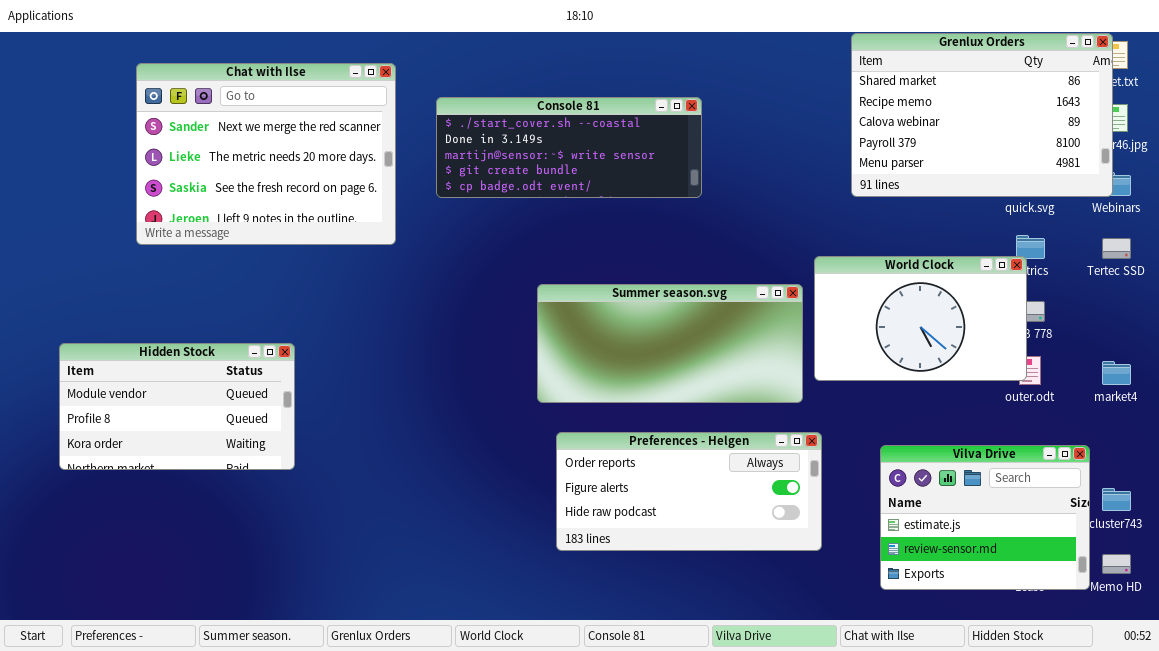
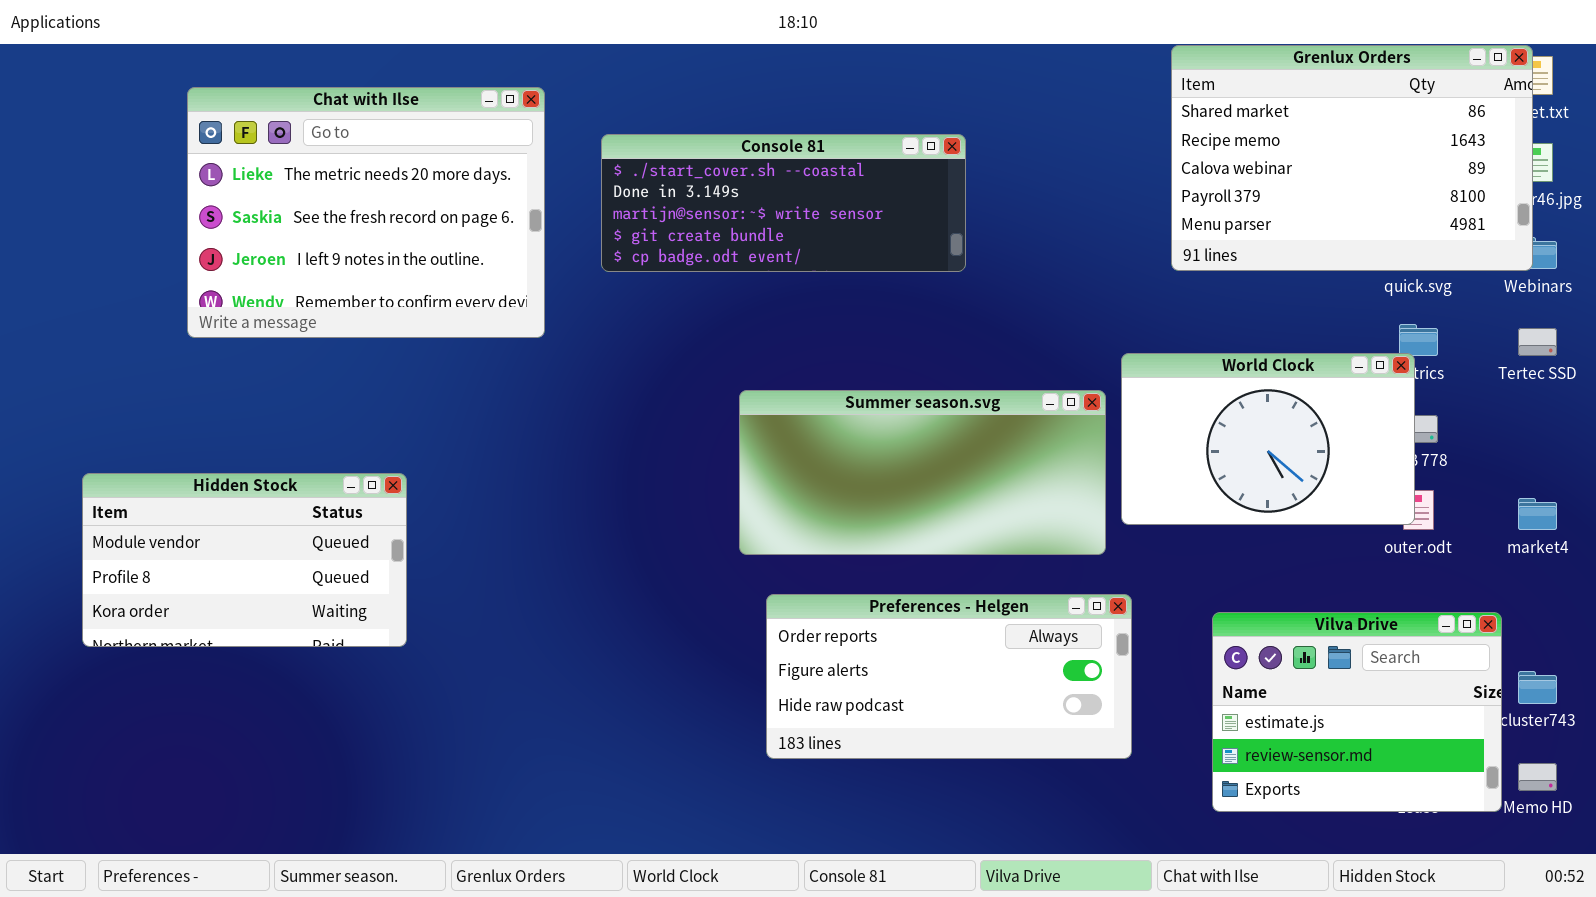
Chat with Ilse: [136,63,396,245] -> [187,87,545,338], scrolled down 1 row

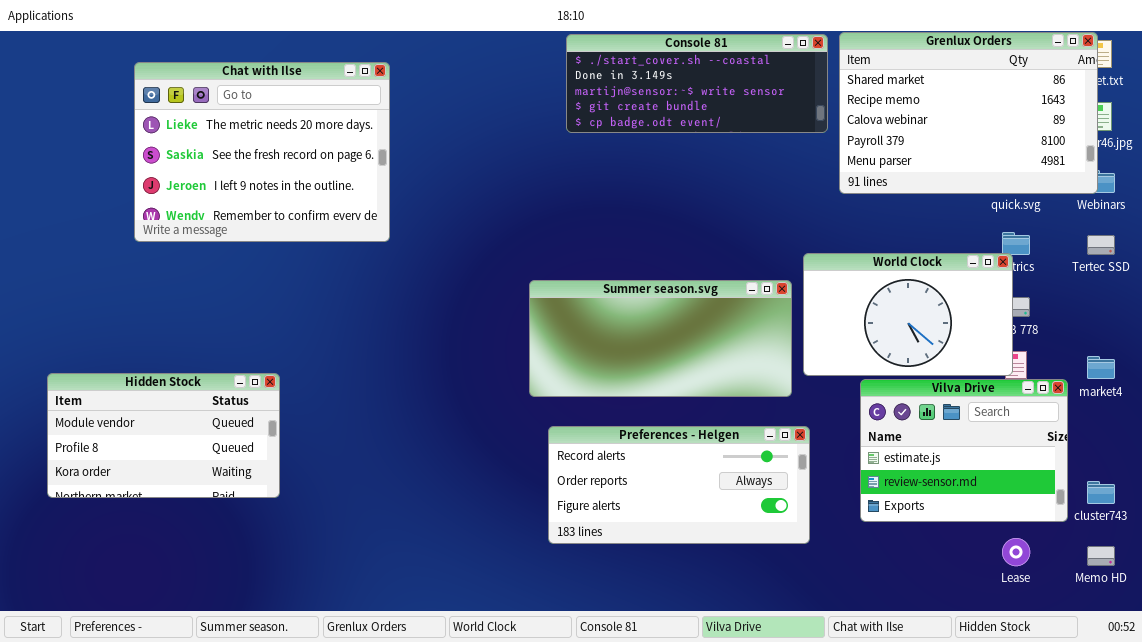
Console 81: [601,134,966,272] -> [566,34,828,133], moved
Hidden Stock: [82,473,407,647] -> [47,373,280,498], moved
Preferences - Helgen: [766,594,1132,759] -> [548,426,810,544], scrolled up 1 row
Vilva Drive: [1212,612,1502,812] -> [860,379,1068,522], moved

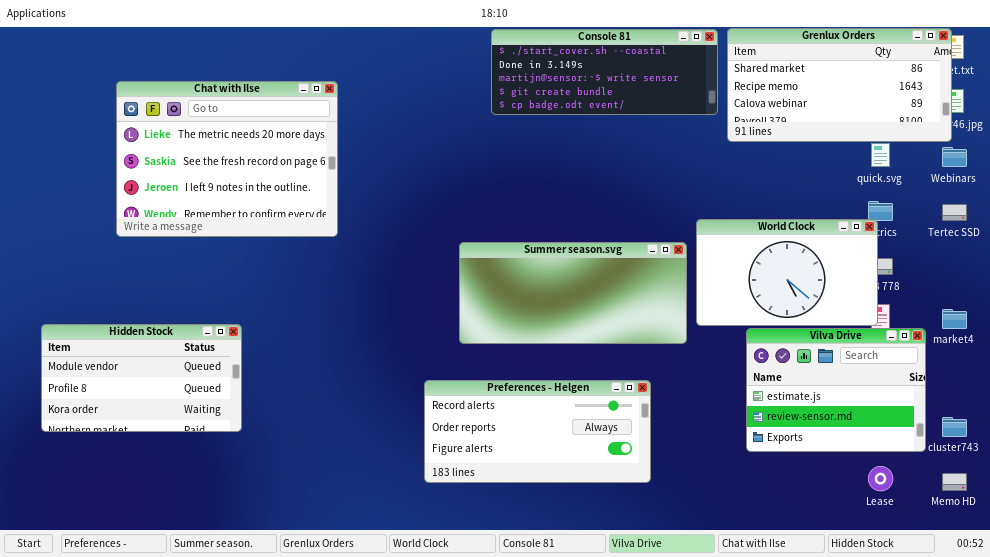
Grenlux Orders: [839,32,1098,194] -> [727,28,952,142], resized
Chat with Ilse: [134,62,390,242] -> [116,81,338,237], moved
Preferences - Helgen: [548,426,810,544] -> [424,380,651,483], moved

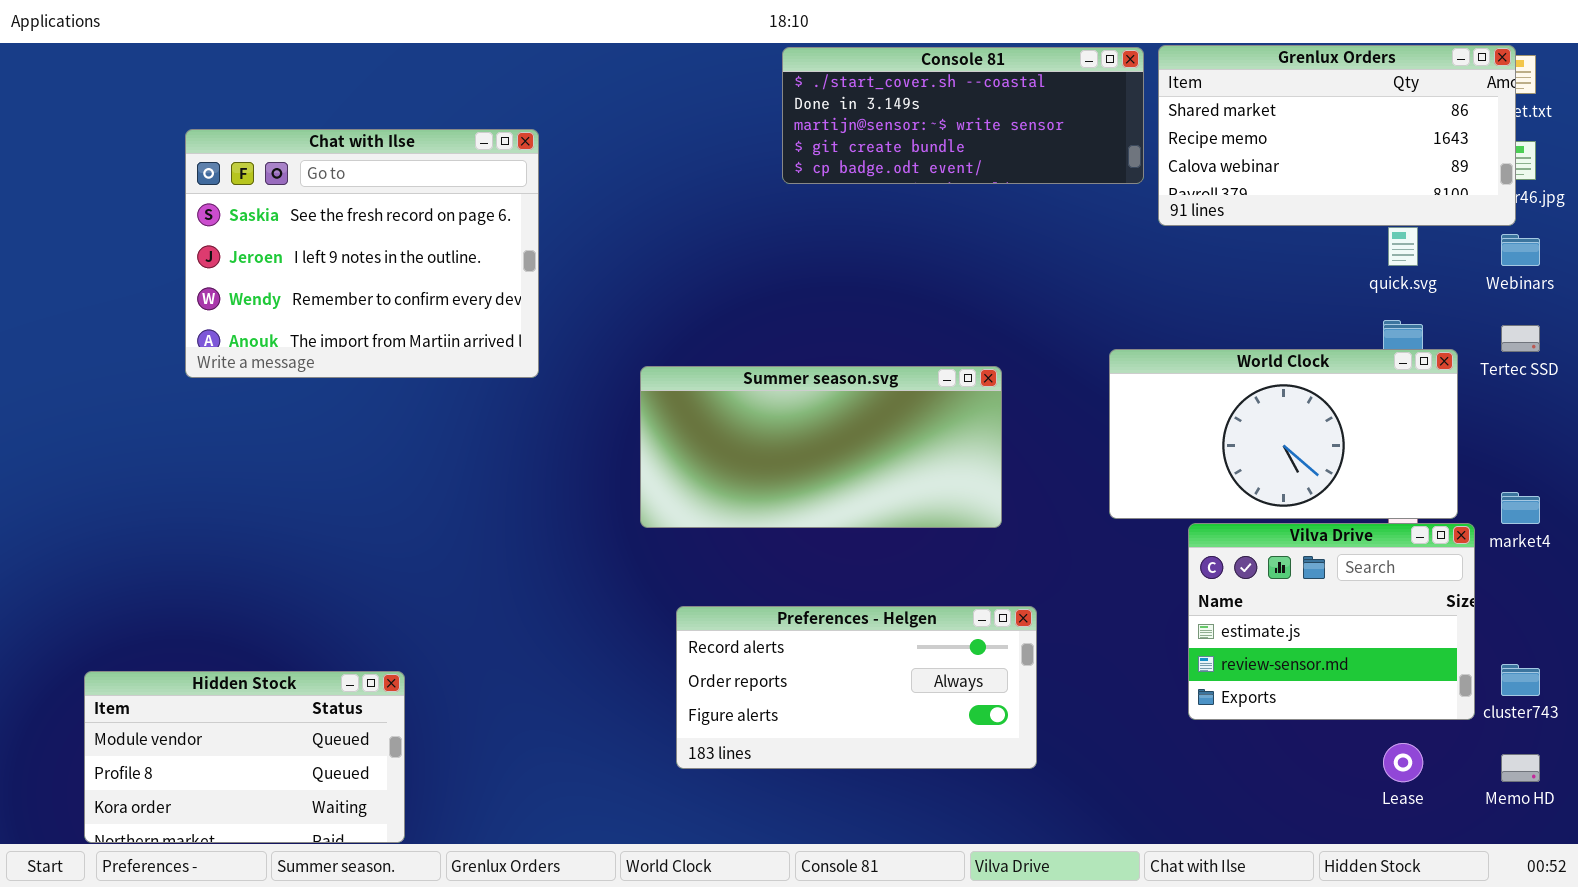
Chat with Ilse: [116,81,338,237] -> [185,129,539,378], scrolled down 1 row
World Clock: [696,219,878,326] -> [1109,349,1458,519], resized
Summer season.svg: [459,242,687,344] -> [640,366,1002,528], moved
Hidden Stock: [41,324,242,432] -> [84,671,405,843], moved

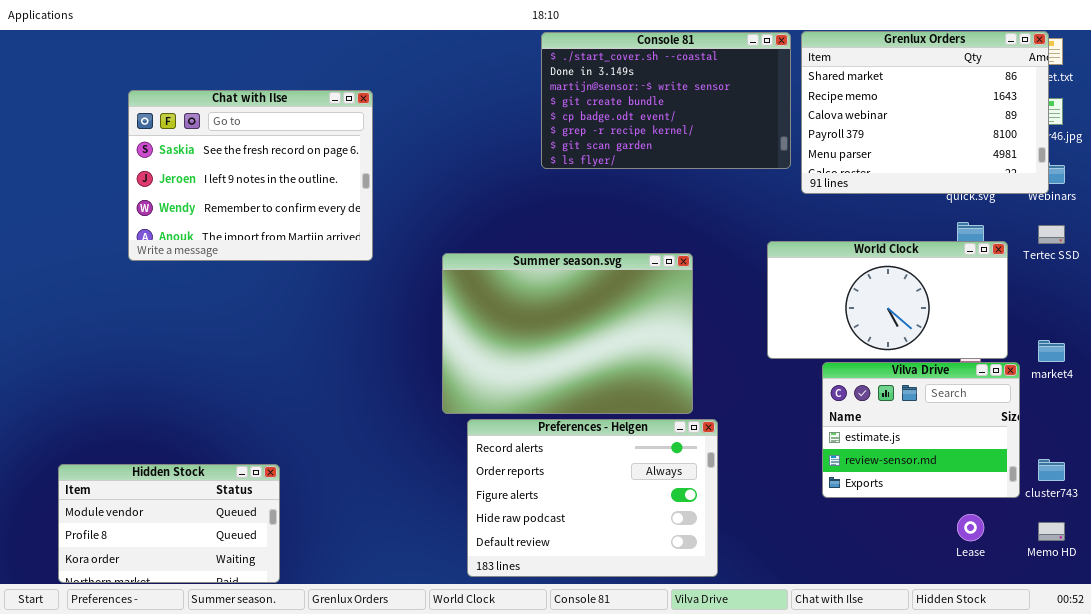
Grenlux Orders: [1158,45,1516,226] -> [801,31,1049,194], resized
Console 81: [782,47,1144,184] -> [541,32,791,169], resized
Summer season.svg: [640,366,1002,528] -> [442,253,693,414], resized
Preferences - Helgen: [676,606,1037,769] -> [467,419,718,577], resized

